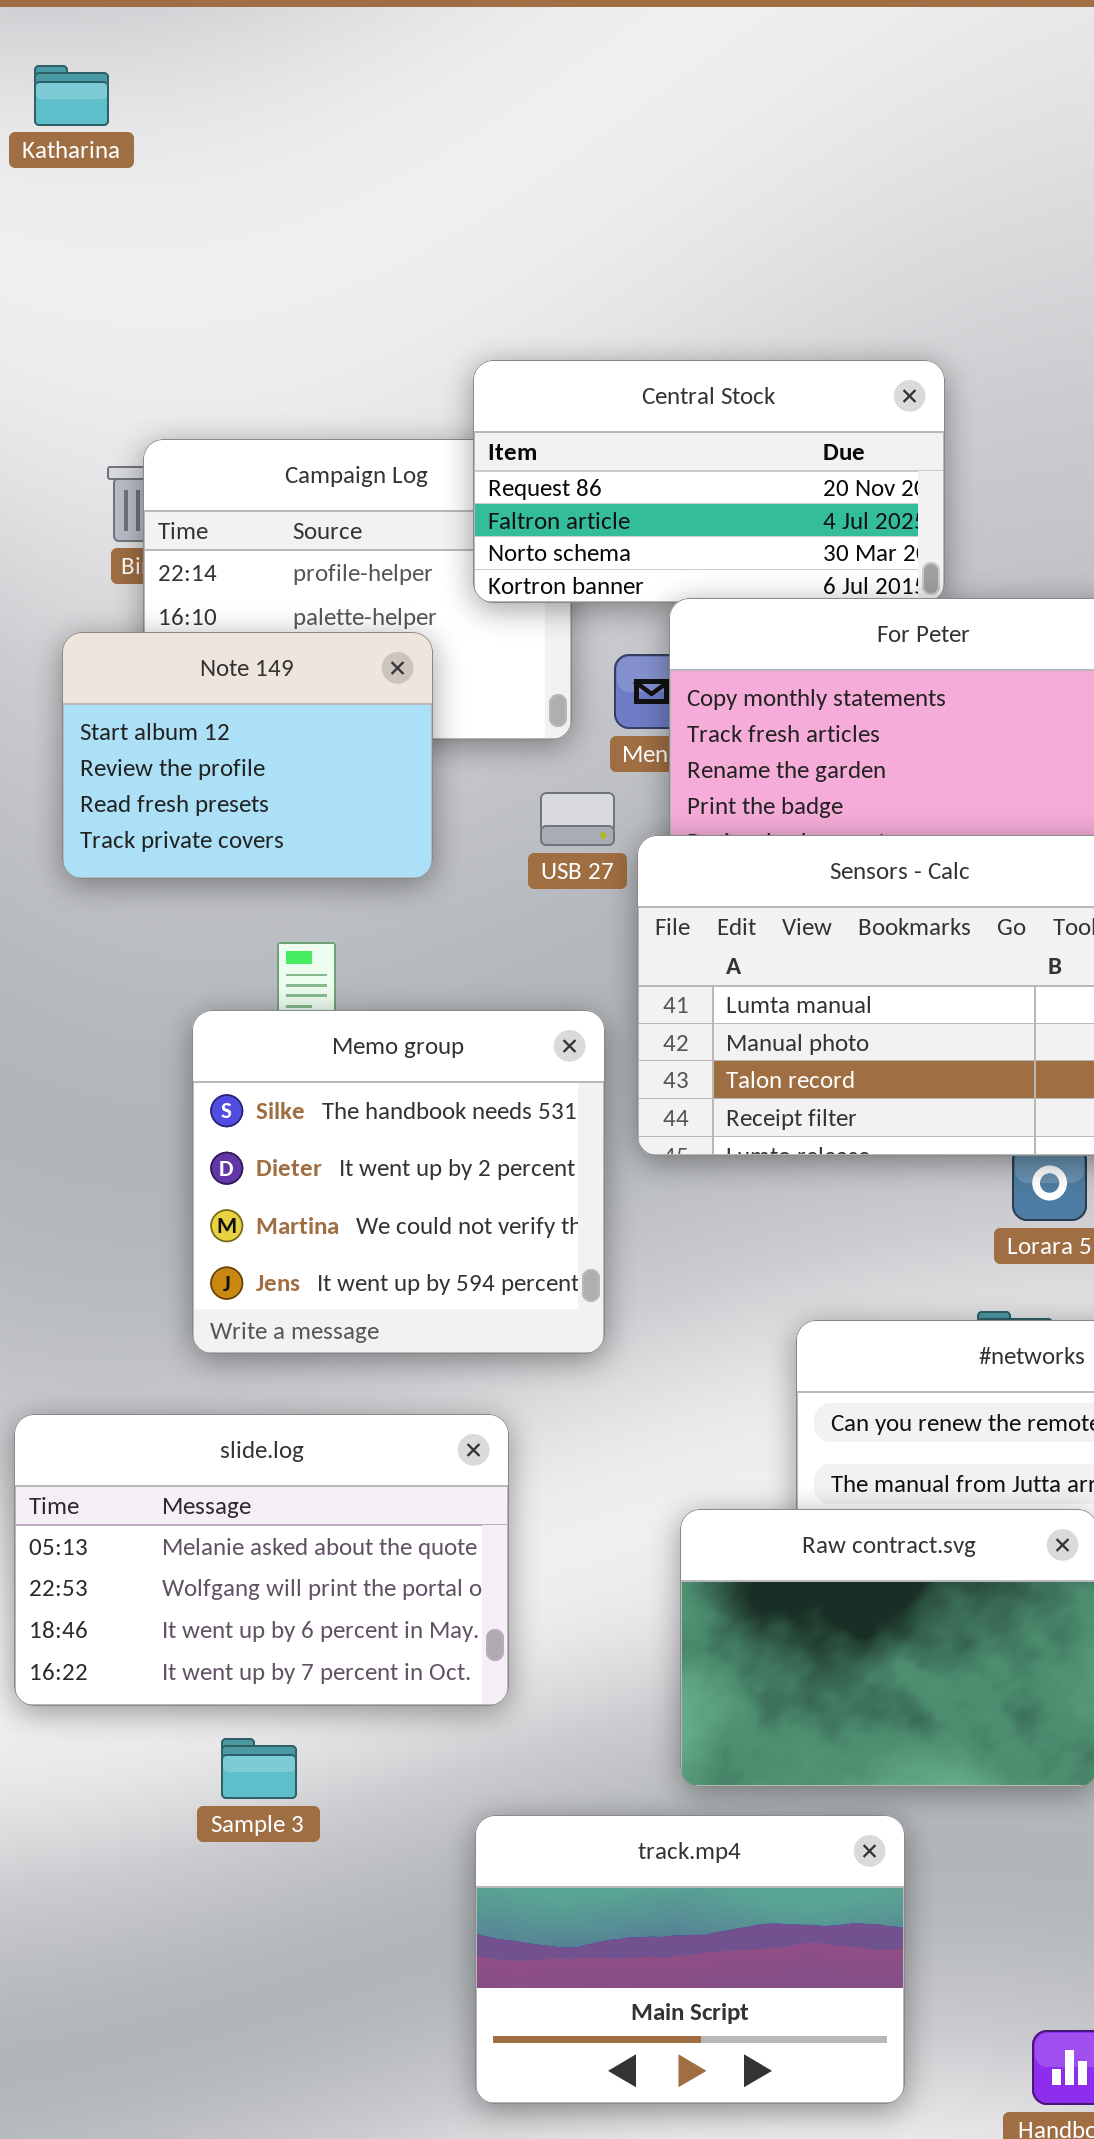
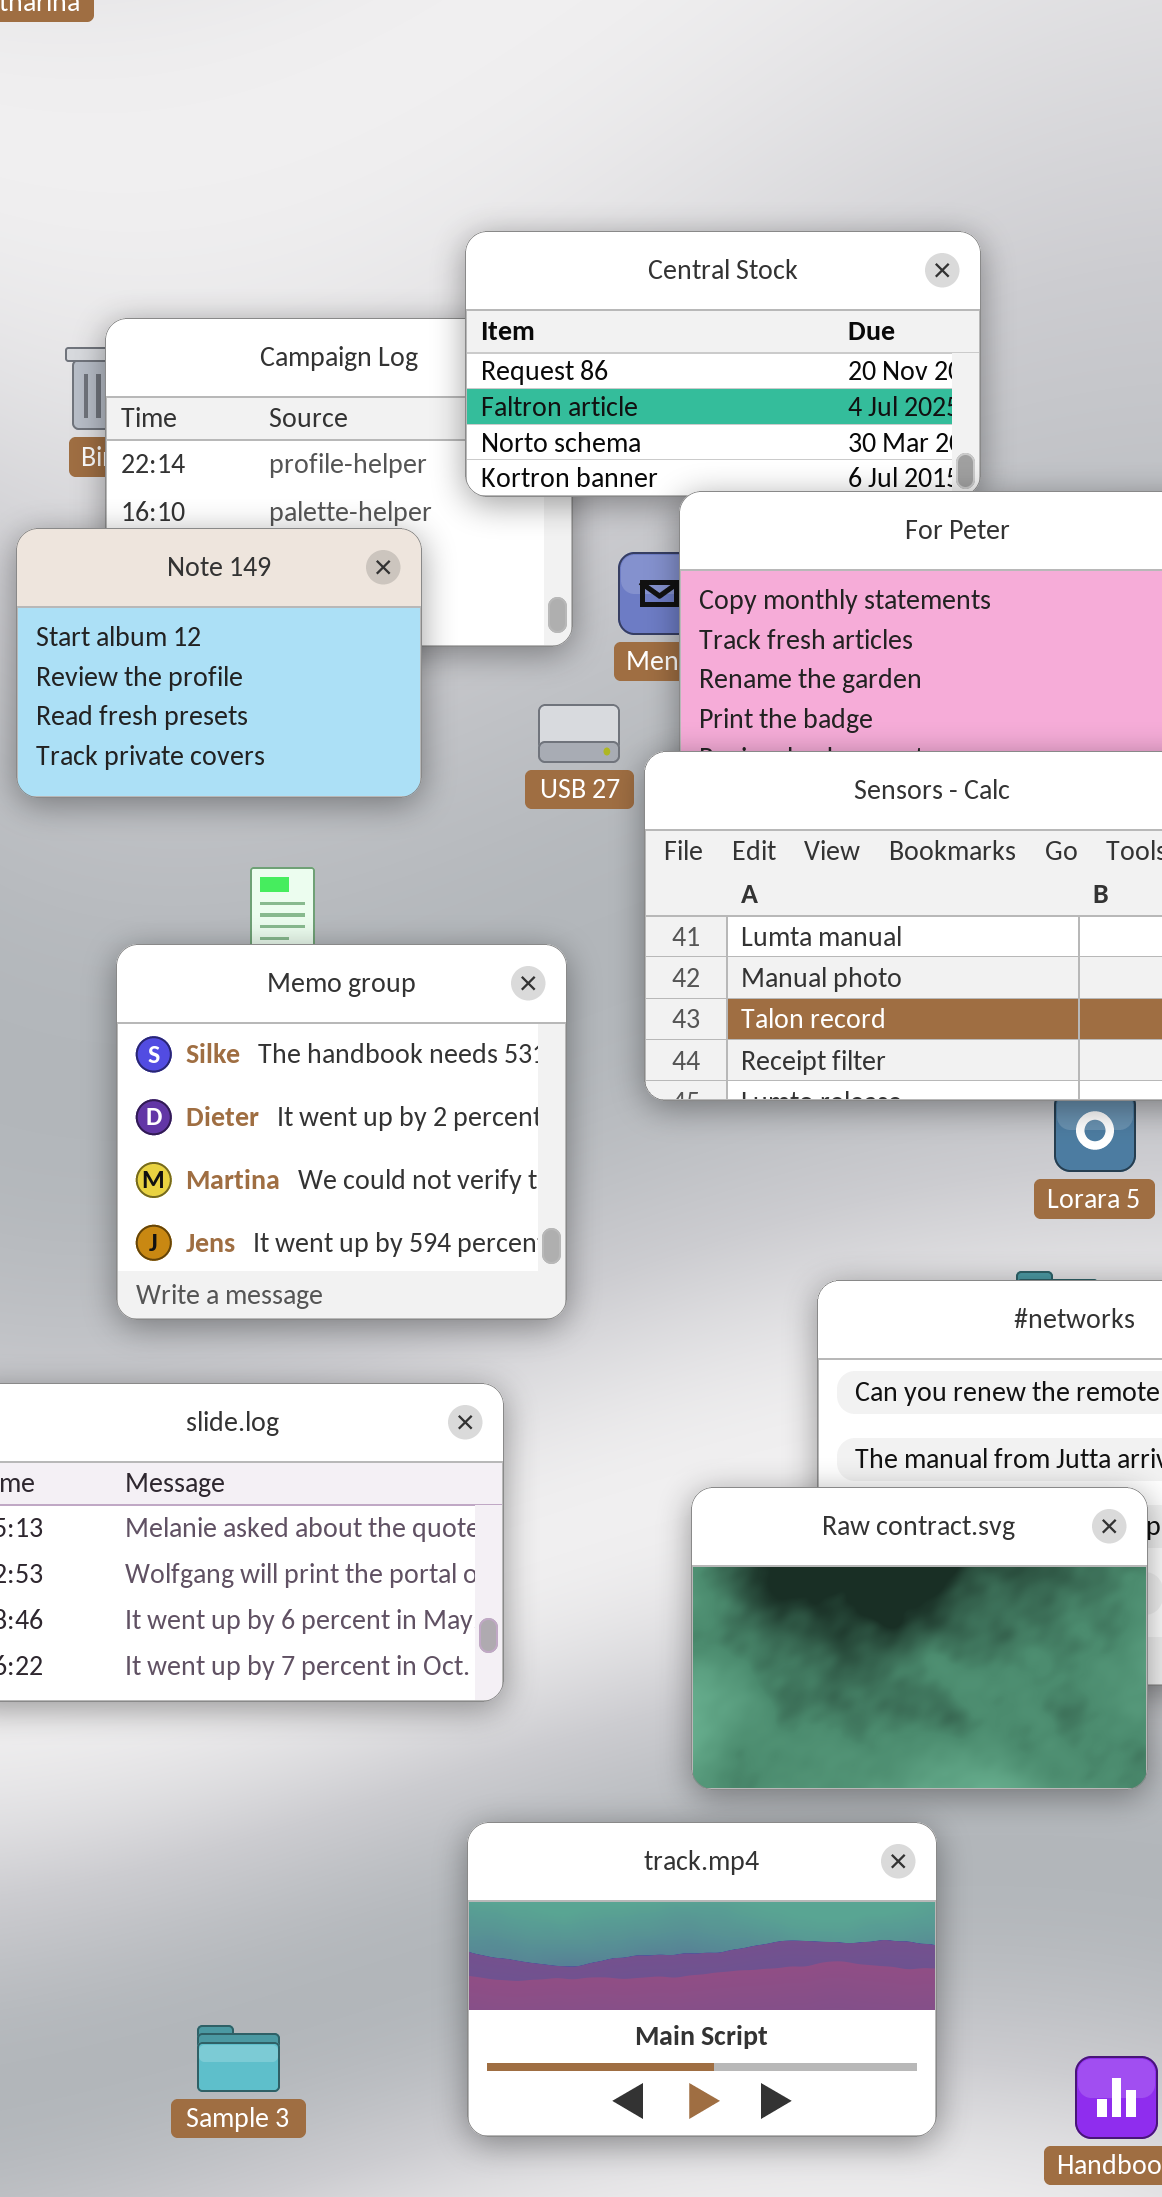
Memo group: [192,1010,605,1354] -> [116,944,567,1320], moved
Sample 3: [221,1738,297,1799] -> [197,2025,280,2092], moved

